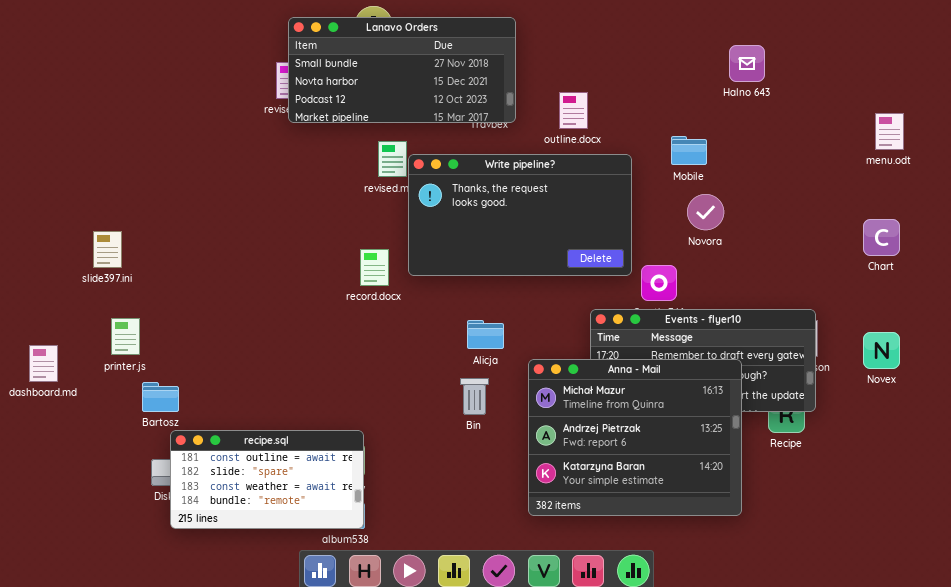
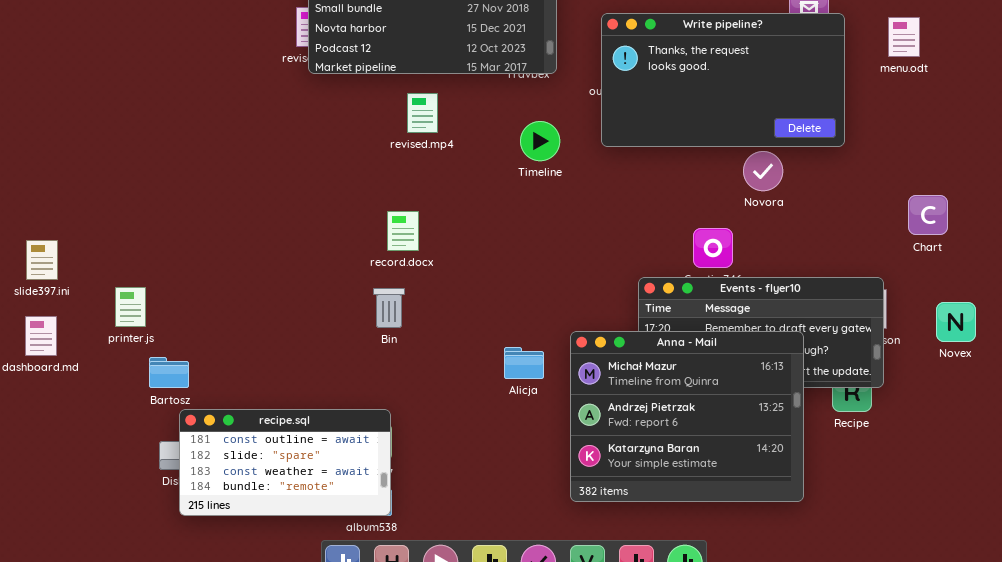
menu.odt: [875,113,904,150] -> [888,17,920,57], moved
Write pipeline?: [408,154,632,276] -> [601,13,845,147], moved
Chart: [863,219,900,256] -> [908,195,948,235], moved
slide397.ini: [93,231,122,268] -> [26,240,58,280], moved
Alicja: [467,320,504,349] -> [504,347,544,379], moved
Bin: [460,378,489,415] -> [373,288,405,328], moved

